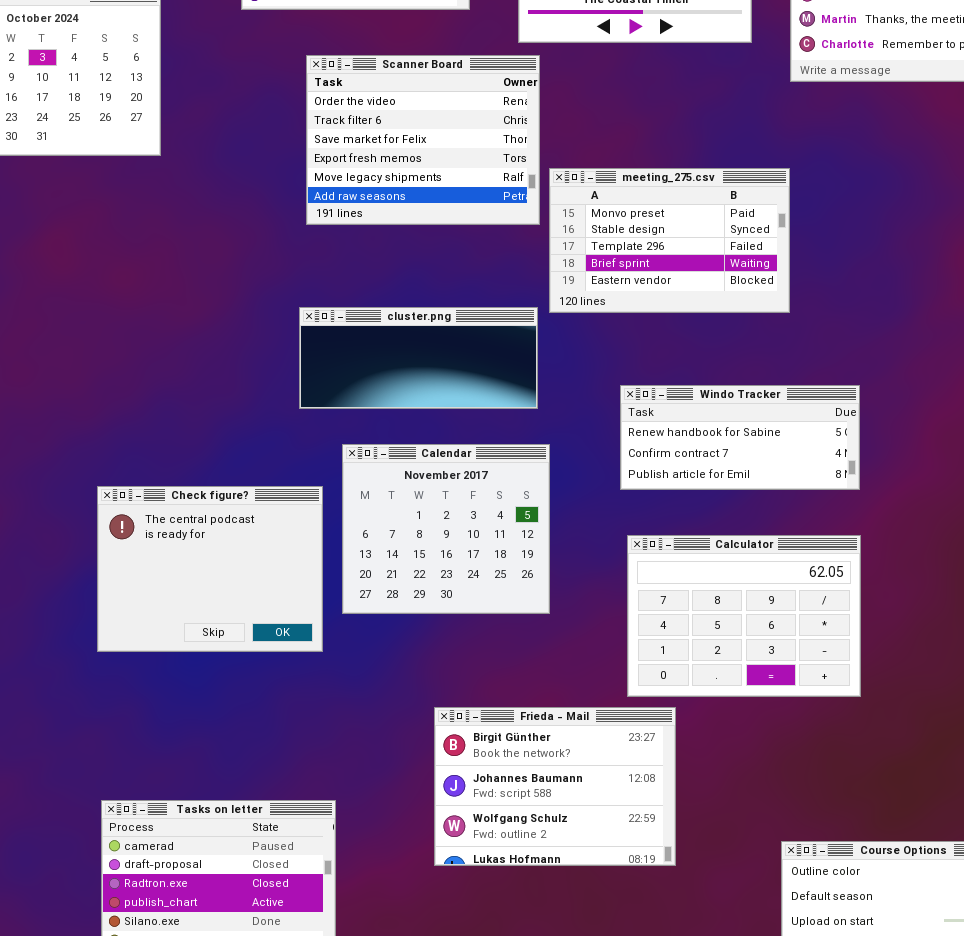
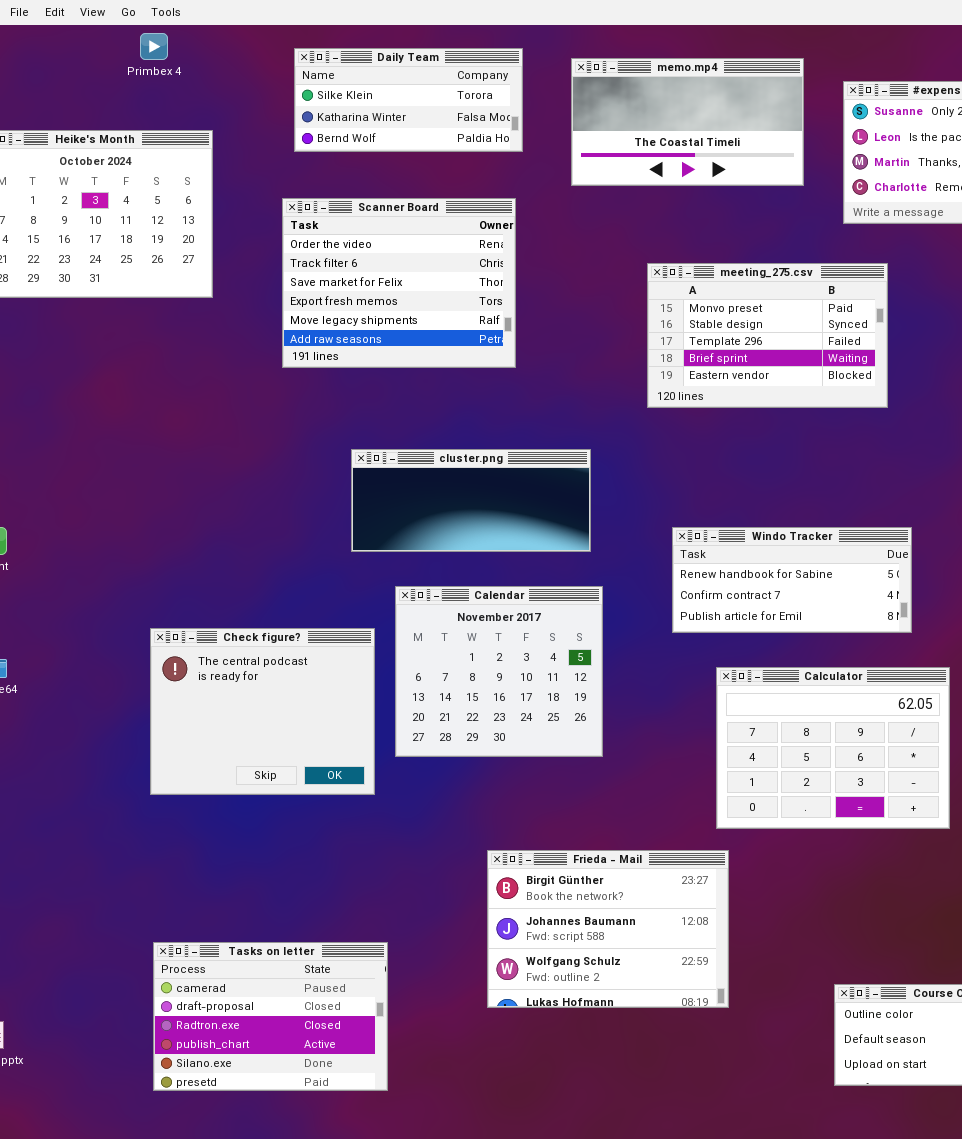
Scanner Board: [306,55,540,225] -> [282,198,516,368], moved
meeting_275.csv: [549,168,790,313] -> [647,263,888,408], moved
Calculator: [627,535,861,697] -> [716,667,950,829], moved

